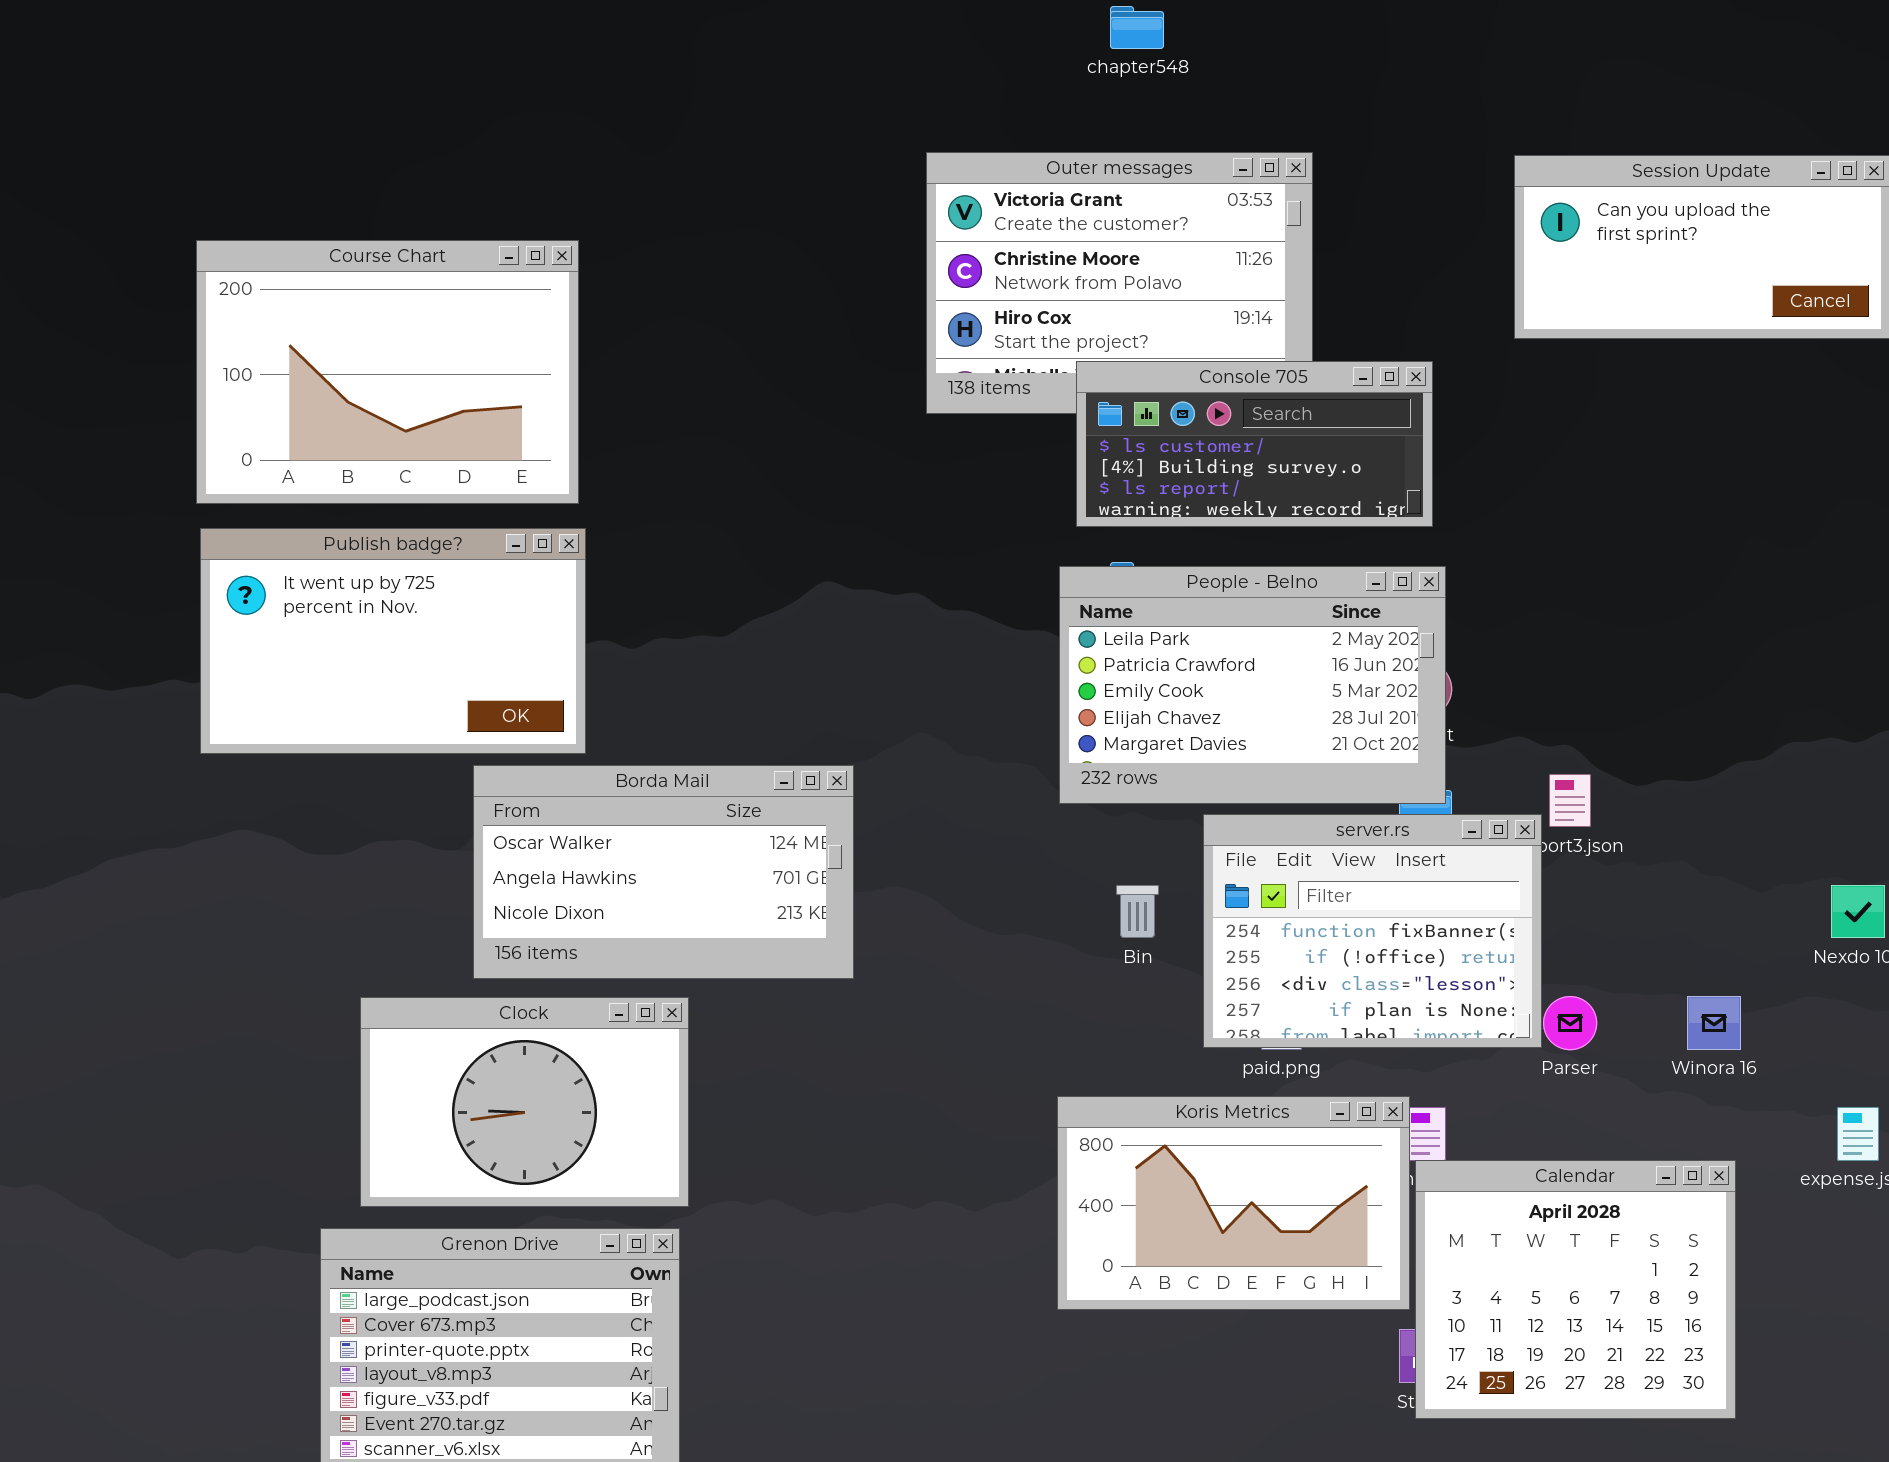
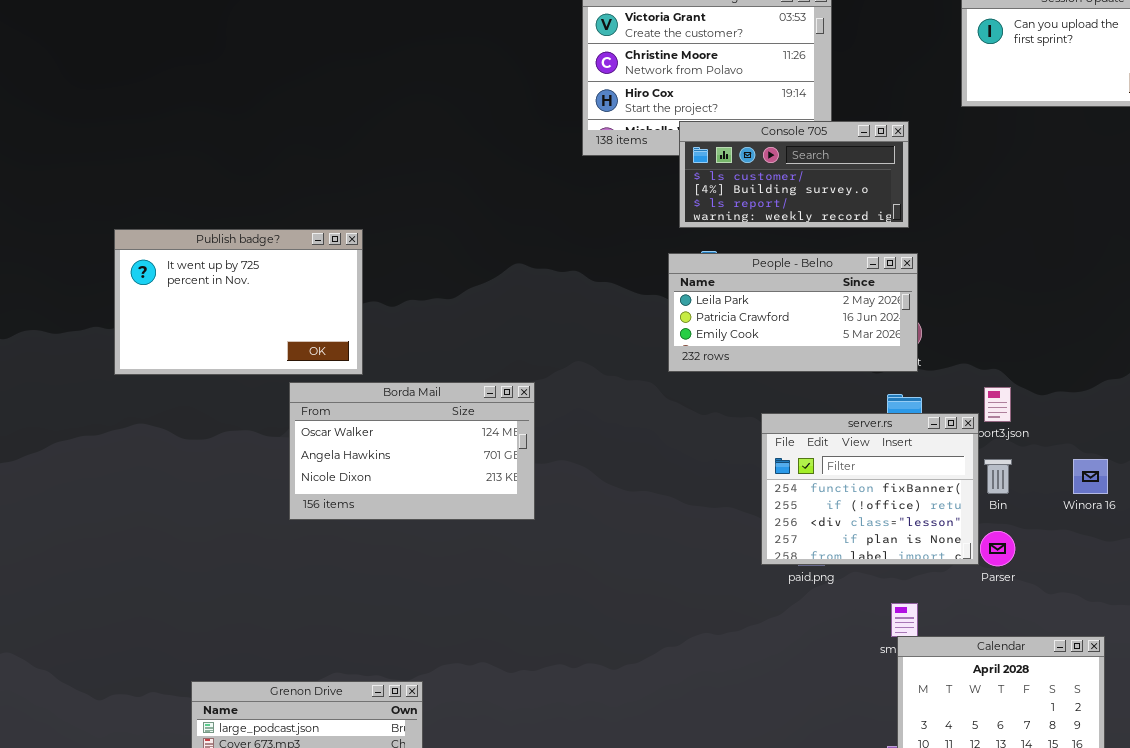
Course Chart: [196,240,579,504] -> none, closed
People - Belno: [1059,566,1446,804] -> [668,253,918,372], resized
Bin: [1116,885,1159,938] -> [984,459,1012,494], moved
Winora 16: [1687,996,1741,1050] -> [1073,459,1108,494], moved
Clock: [360,997,689,1207] -> none, closed
Koris Metrics: [1057,1096,1410,1310] -> none, closed

